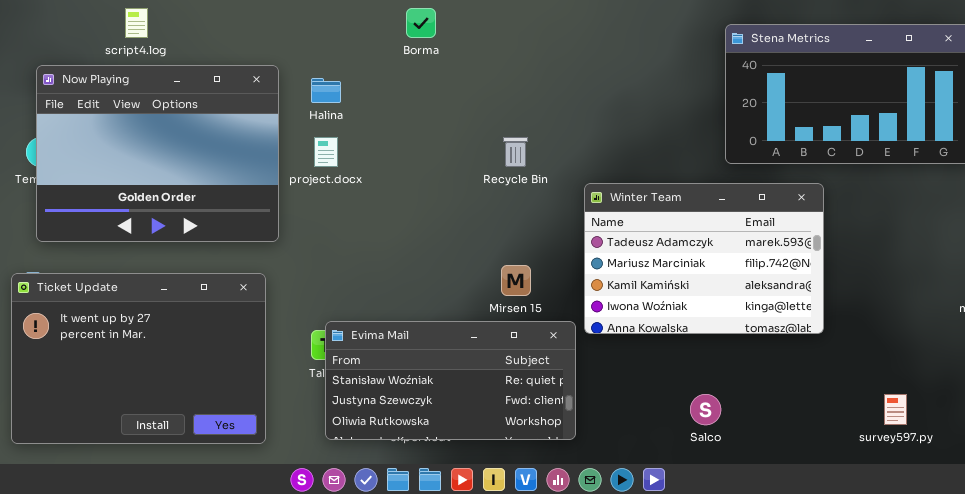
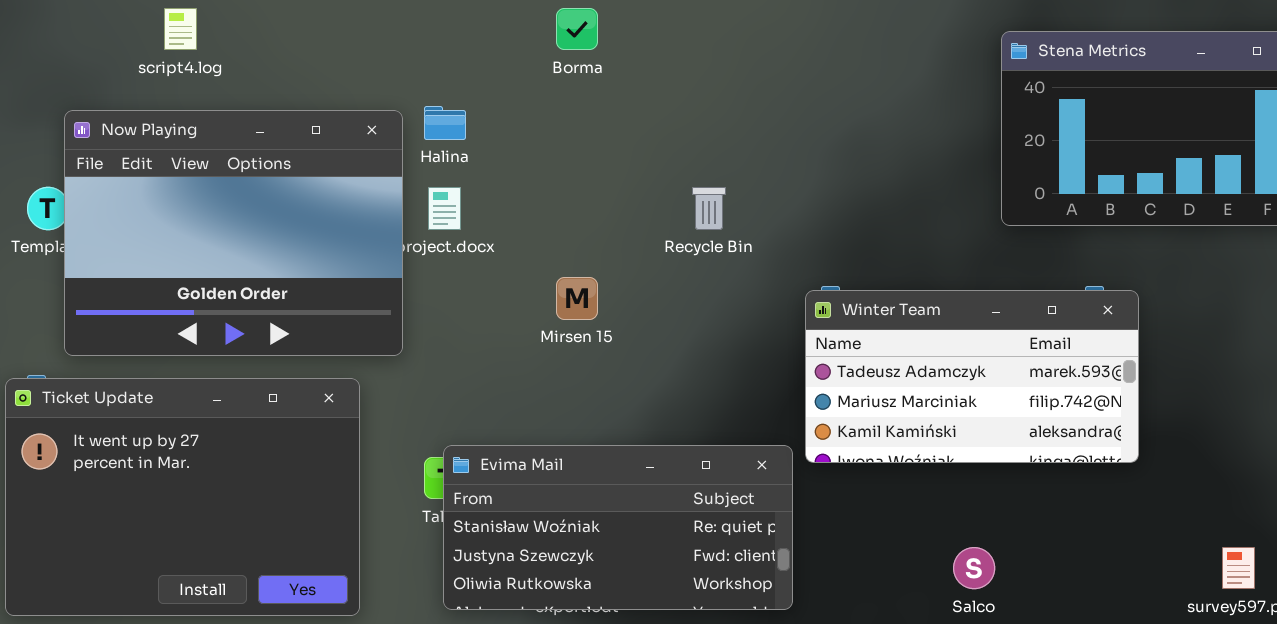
Now Playing: [36,65,279,242] -> [64,110,403,356], moved
Winter Team: [584,183,824,334] -> [805,290,1139,463], resized
Mirsen 15: [501,265,531,296] -> [556,277,598,320], moved

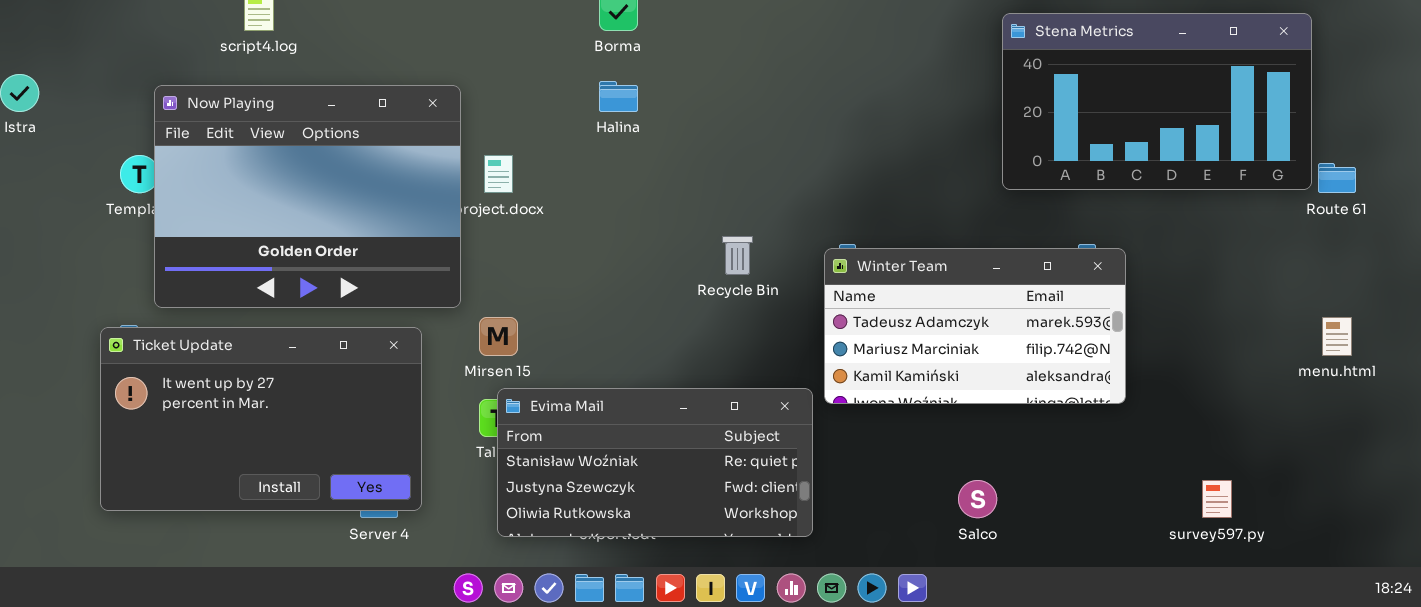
Halina: [424,106,466,140] -> [599,81,638,112], moved
Recycle Bin: [692,187,726,230] -> [722,236,753,275], moved
Mirsen 15: [556,277,598,320] -> [479,317,518,356], moved
Ticket Update: [5,378,360,616] -> [100,327,422,511], resized

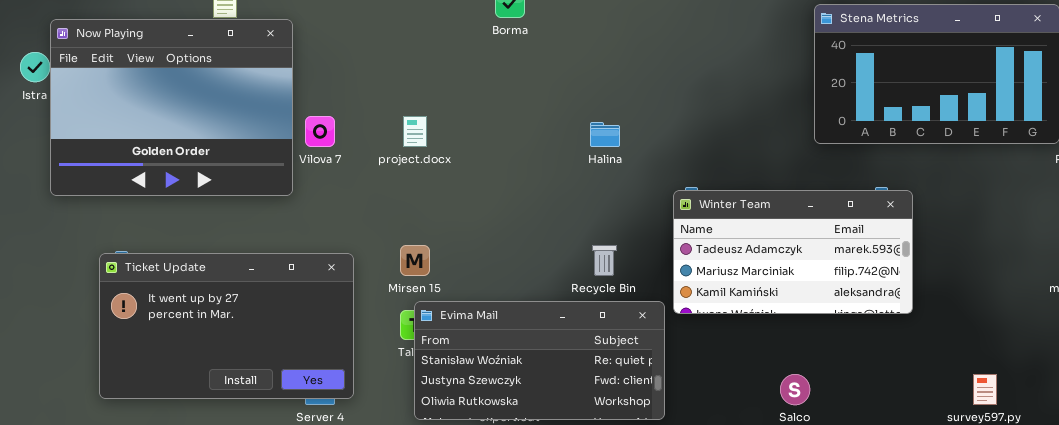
Halina: [599,81,638,112] -> [590,122,620,147], moved
Now Playing: [154,85,461,308] -> [50,19,293,196], moved
Recycle Bin: [722,236,753,275] -> [592,245,617,276], moved

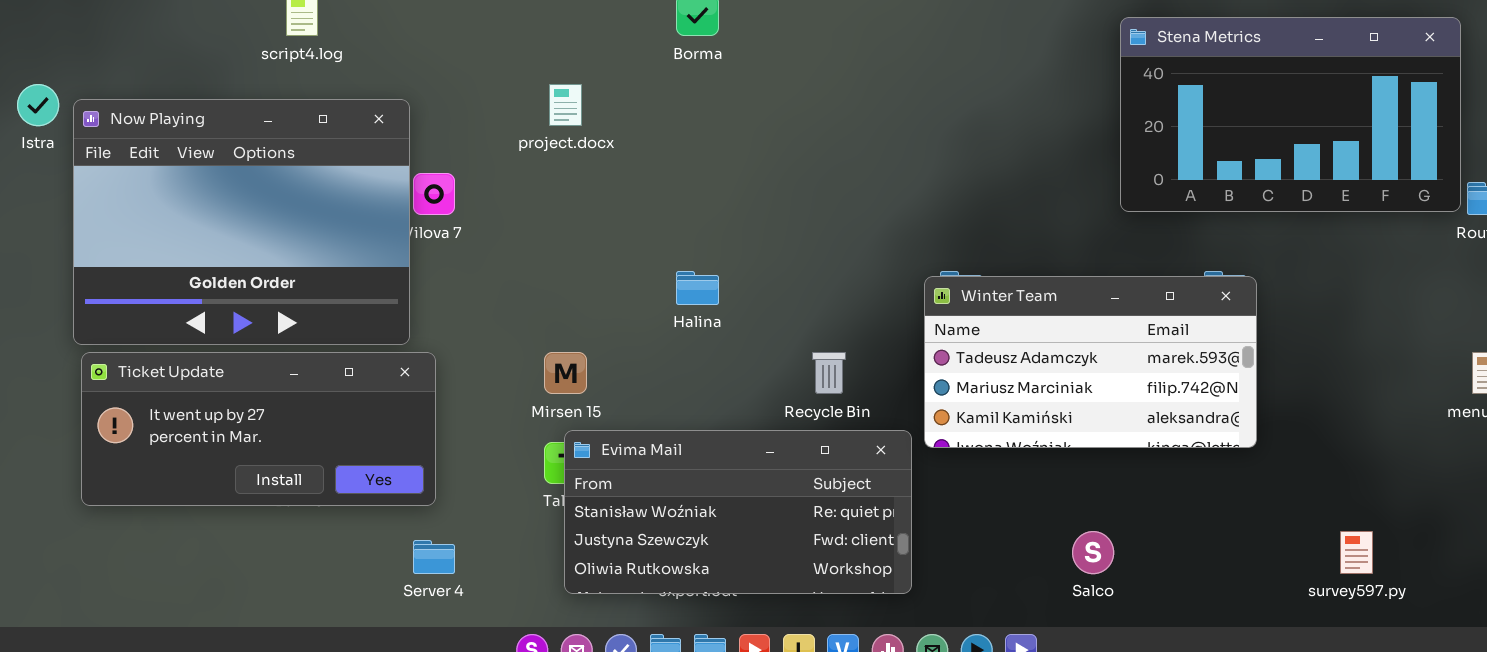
Now Playing: [50,19,293,196] -> [73,99,410,345], moved
project.docx: [403,116,427,147] -> [549,84,582,126], moved
Halina: [590,122,620,147] -> [676,271,719,305], moved
Ticket Update: [99,253,354,399] -> [81,352,436,506], moved, resized

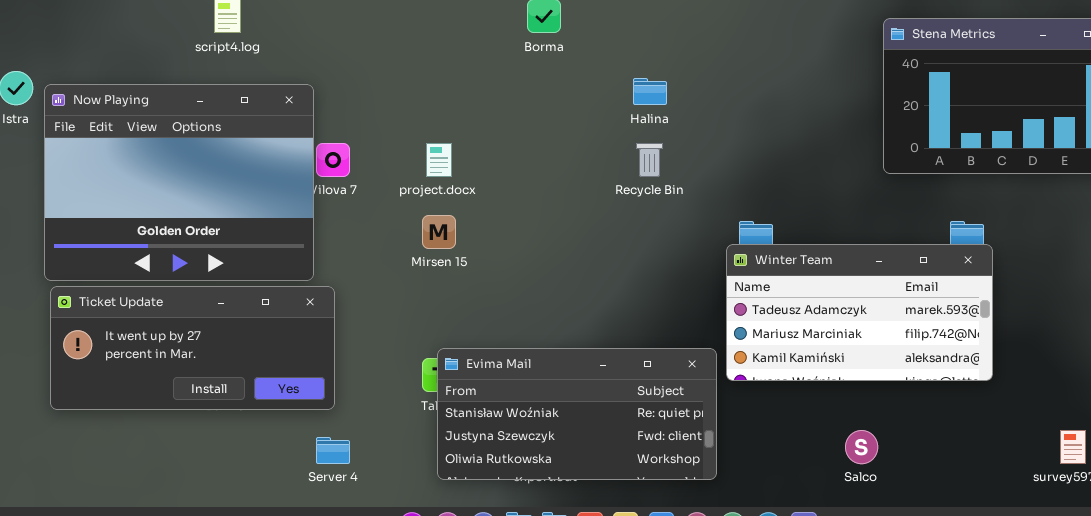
project.docx: [549,84,582,126] -> [426,143,452,177], moved
Halina: [676,271,719,305] -> [633,78,667,105], moved
Winter Team: [924,276,1257,448] -> [726,244,993,381], moved
Mirsen 15: [544,352,587,394] -> [422,215,456,249], moved
Recycle Bin: [812,352,846,394] -> [636,143,663,177], moved

